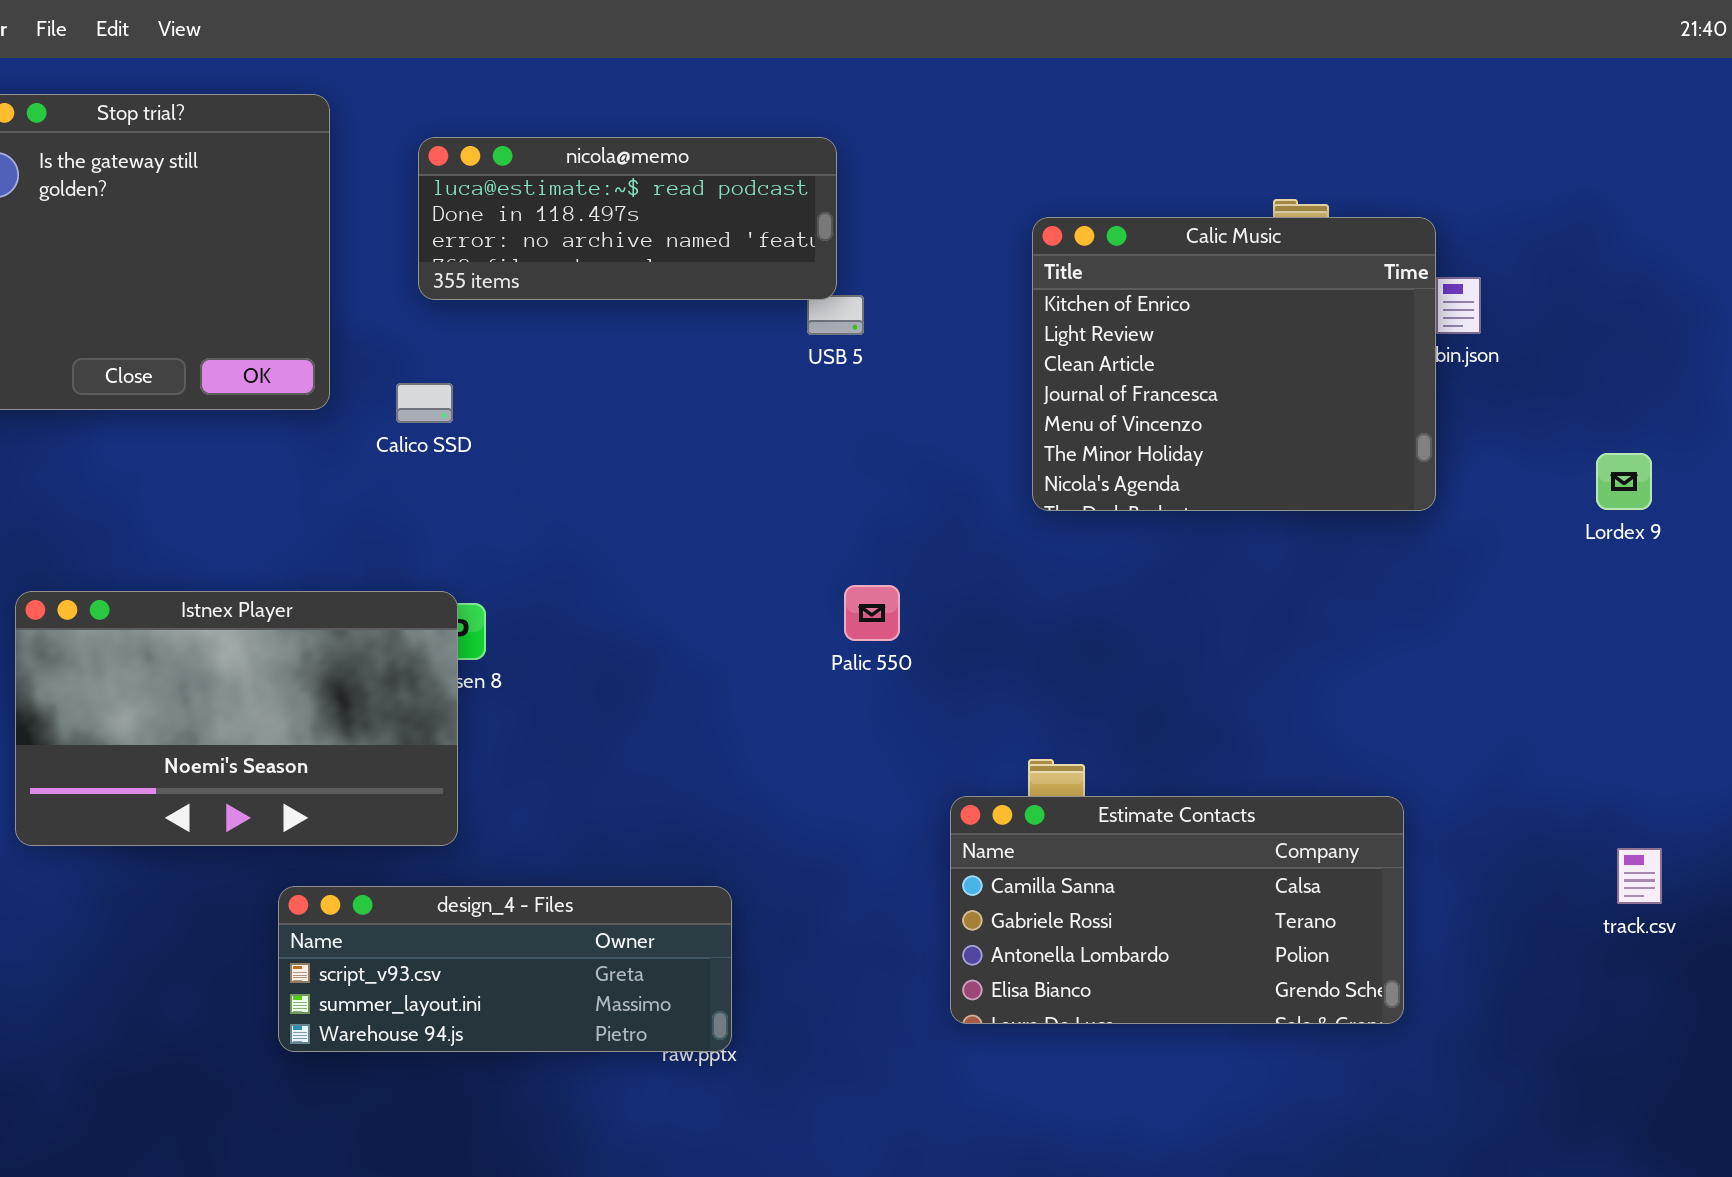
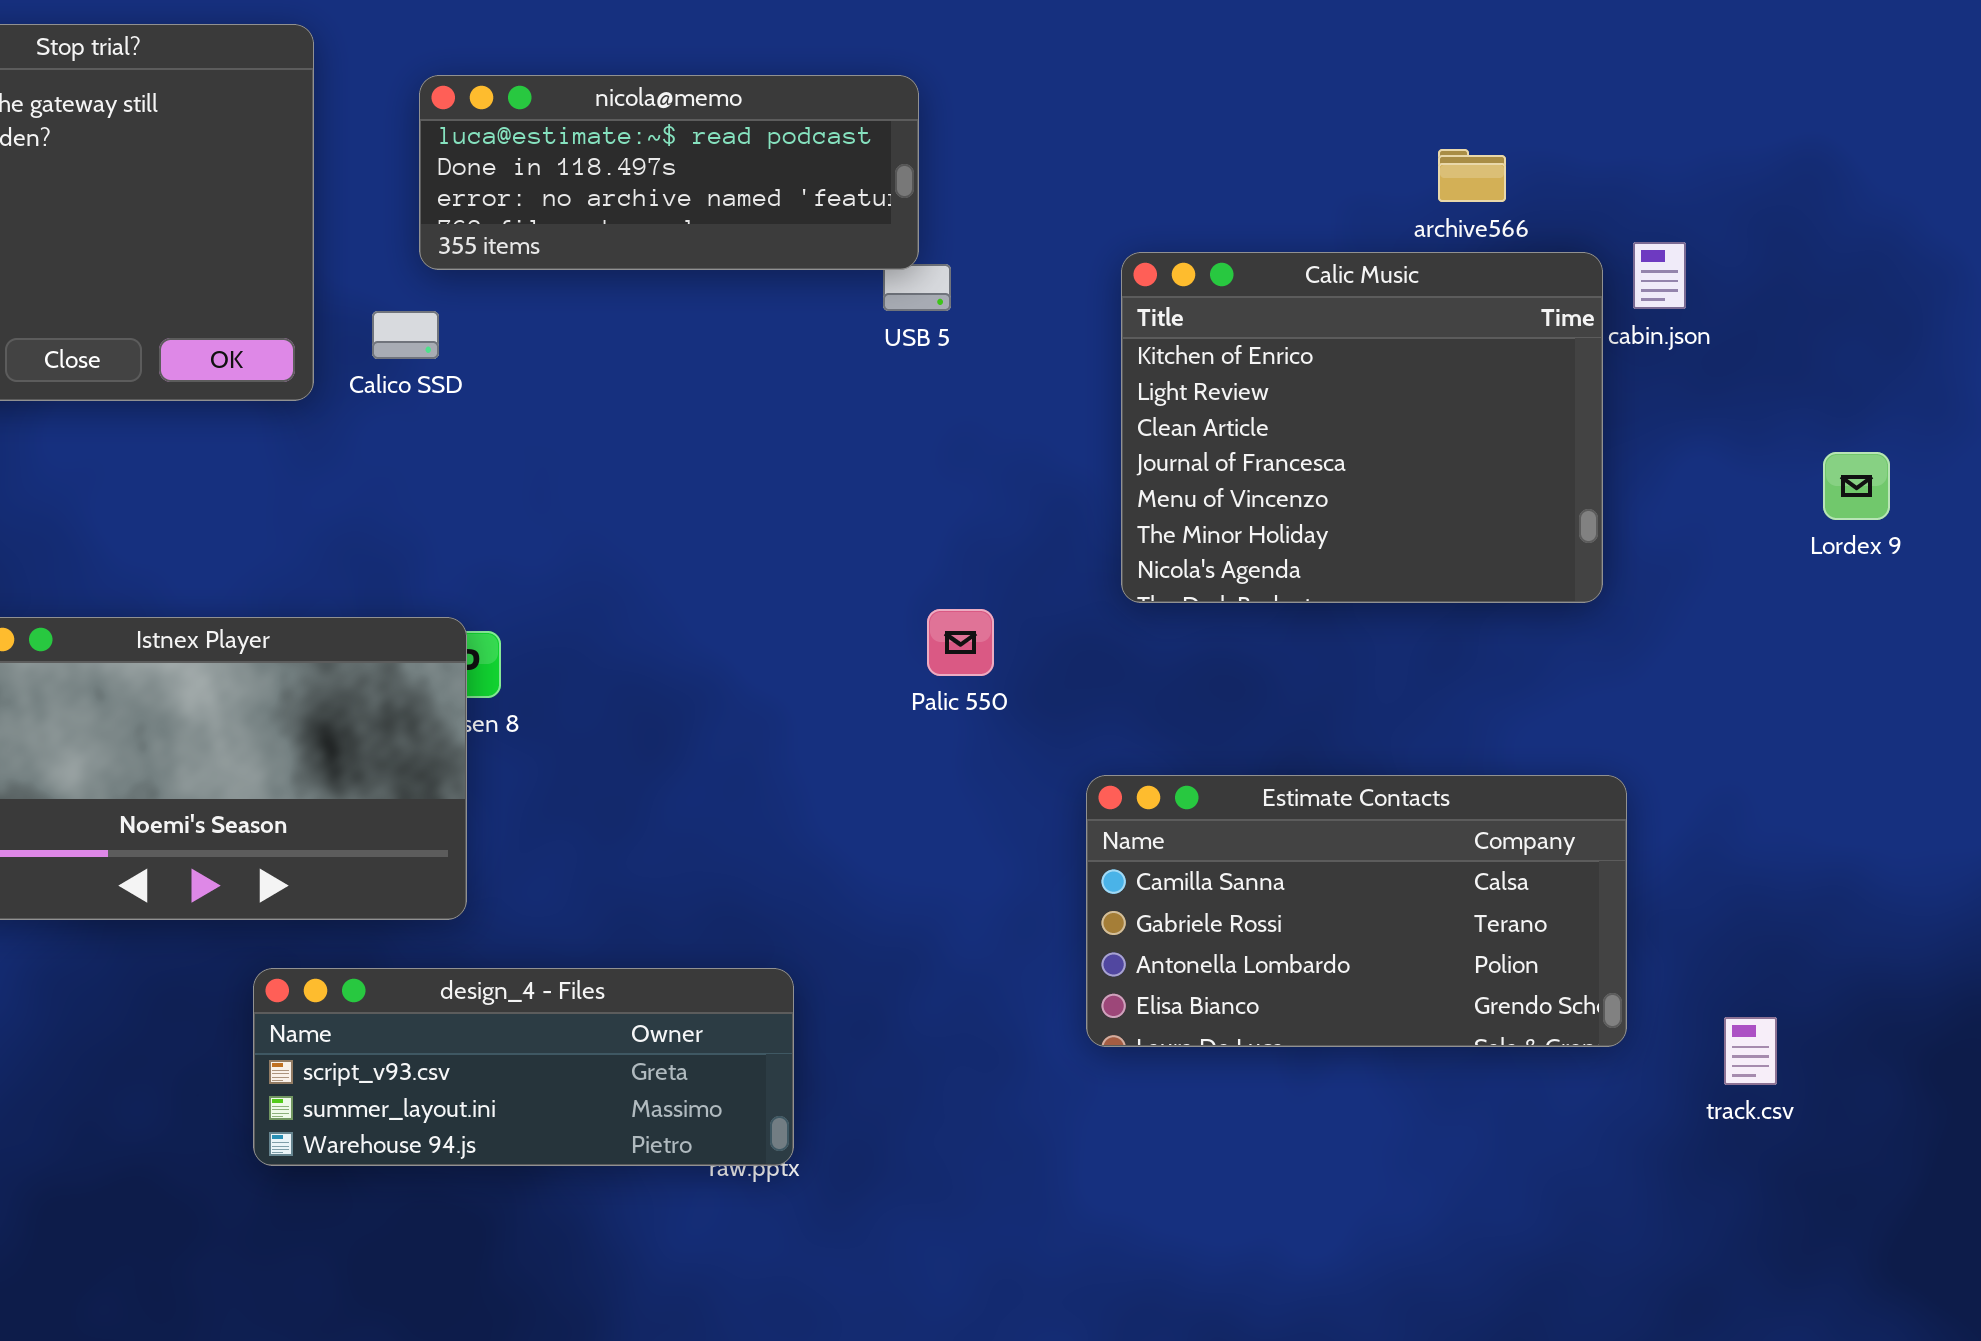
Calic Music: [1032,217,1436,511] -> [1121,252,1603,603], moved
Calico SSD: [396,383,453,423] -> [372,311,439,359], moved
Estimate Contacts: [950,796,1404,1024] -> [1086,775,1627,1047], moved
track.csv: [1617,848,1662,904] -> [1724,1017,1777,1085], moved

